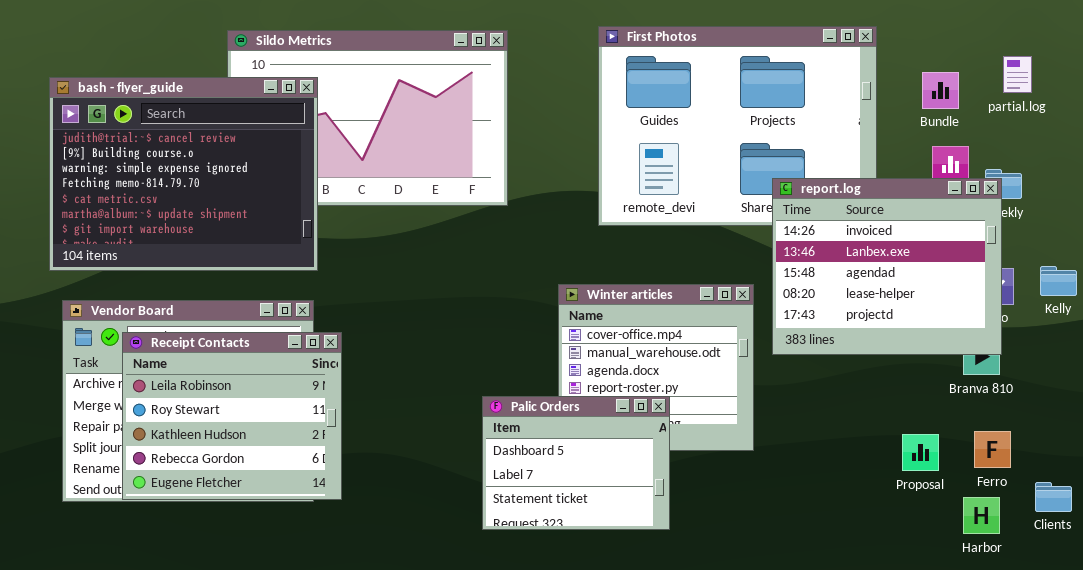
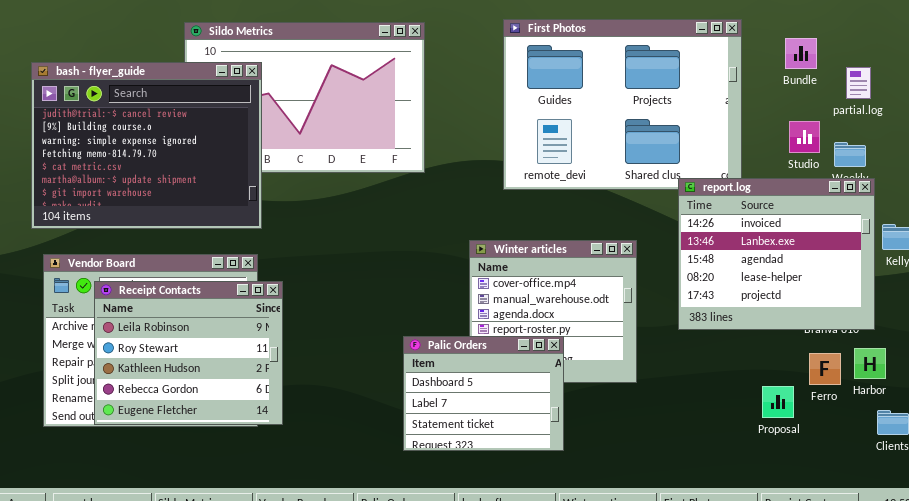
partial.log: [1003,56,1032,93] -> [846,67,871,99], moved
Bundle: [922,72,959,109] -> [785,38,817,69], moved
report.log: [772,178,1002,355] -> [678,178,875,330], moved
Ferro: [974,431,1011,468] -> [809,353,841,385], moved
Proposal: [902,434,939,471] -> [762,386,794,418], moved
Harbor: [963,497,1000,534] -> [854,348,886,379], moved

